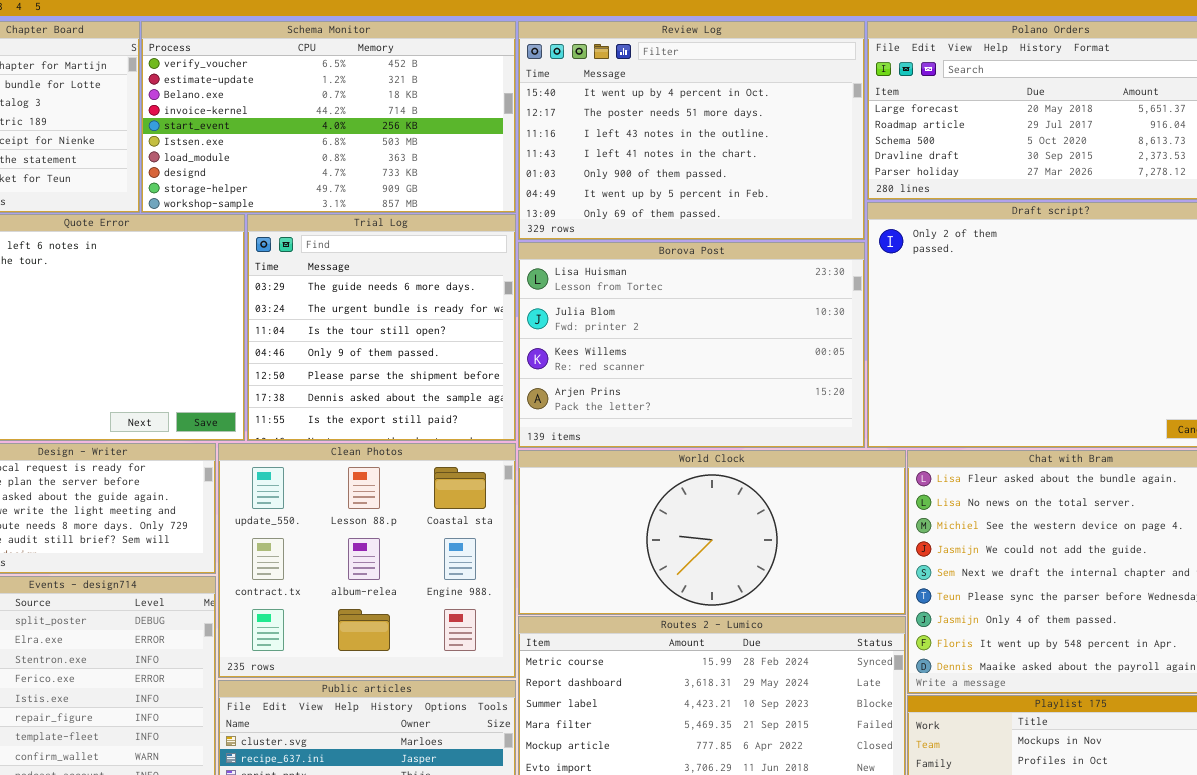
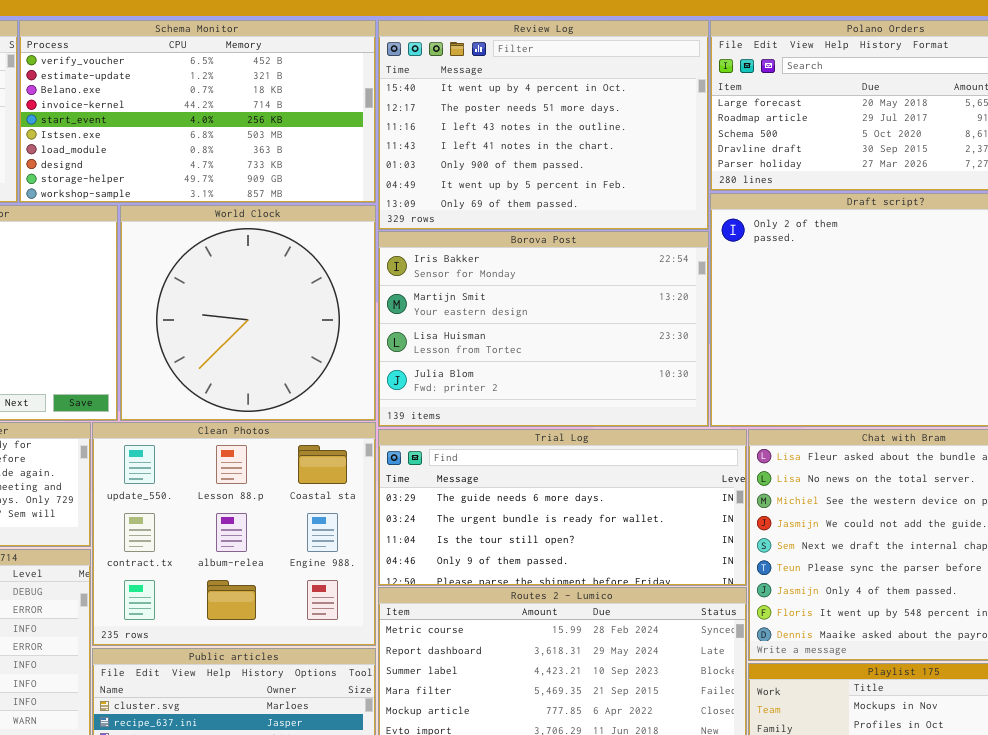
Trial Log: [247,214,516,441] -> [378,429,747,586], moved, resized
Borova Post: [518,242,865,448] -> [378,231,709,427], scrolled up 2 rows
World Clock: [518,450,906,615] -> [120,205,376,421], moved, resized

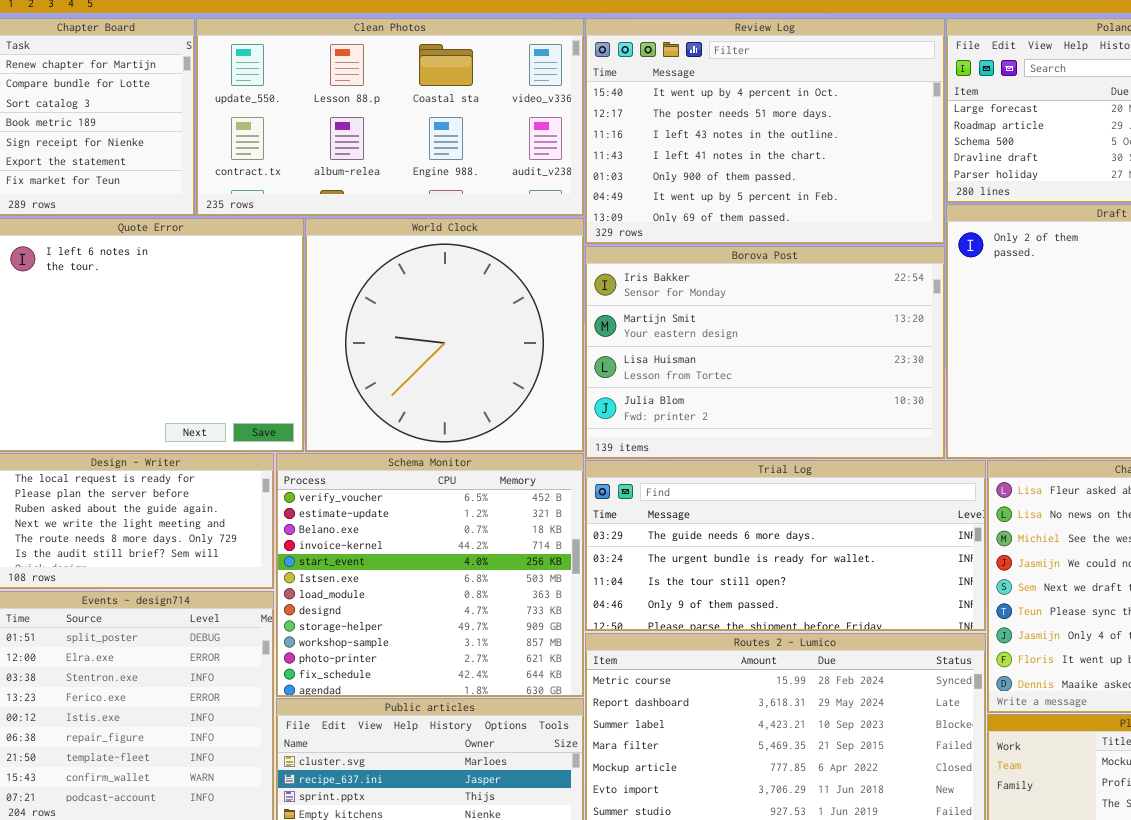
Schema Monitor: [19,20,376,203] -> [276,453,584,697], moved, resized
Clean Photos: [92,422,376,646] -> [196,18,584,216], moved, resized

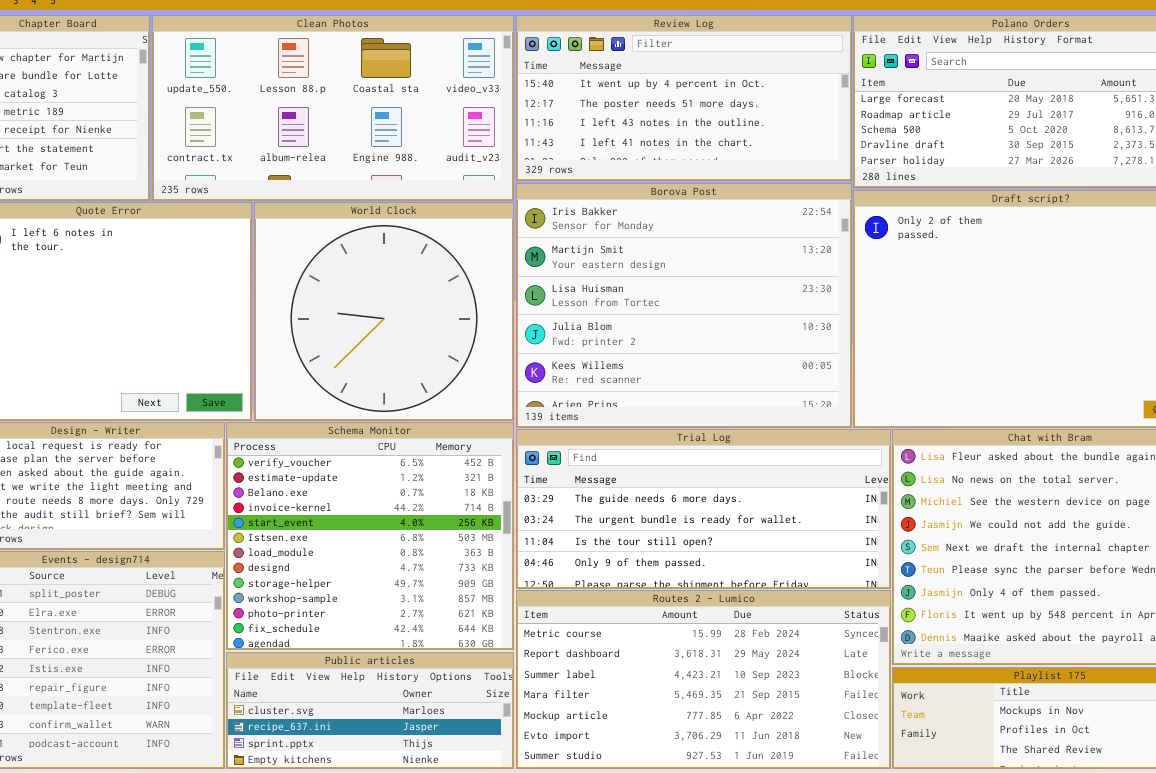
Review Log: [585,18,945,244] -> [516,15,852,181], resized
Borova Post: [585,246,945,459] -> [516,183,852,428], resized

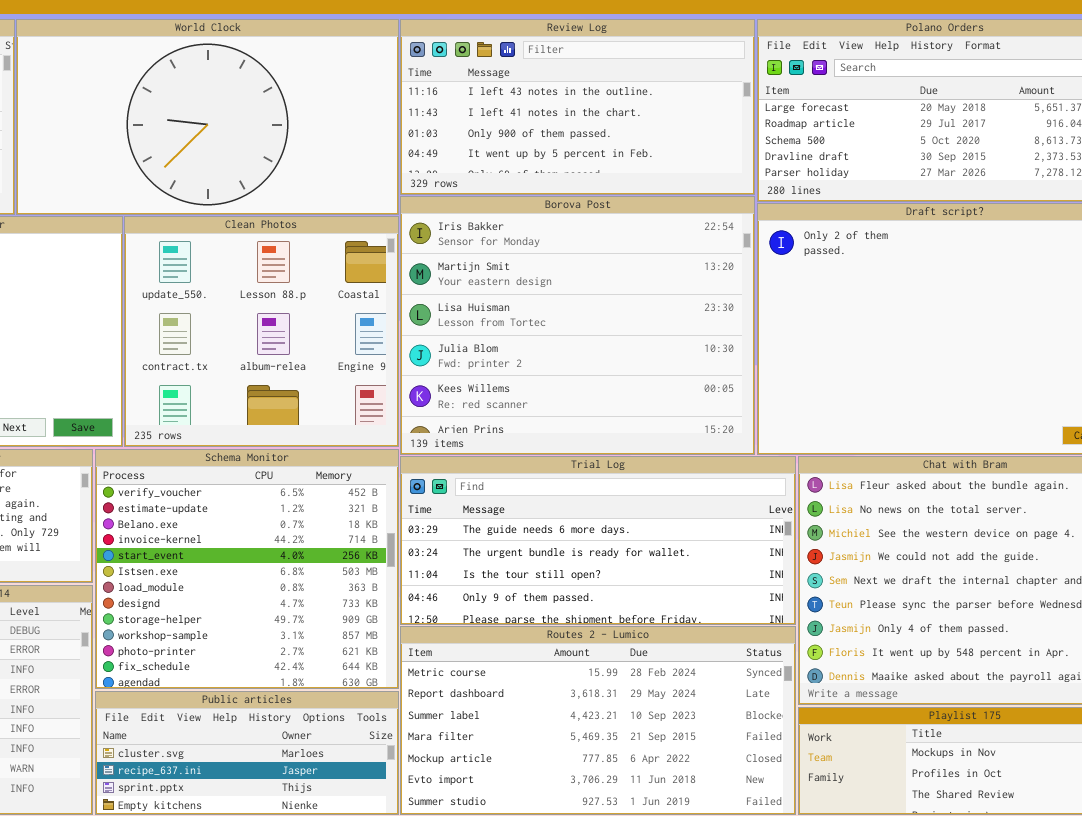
Clean Photos: [152,15,514,201] -> [124,216,399,447], moved, resized
Review Log: [516,15,852,181] -> [400,19,755,195], scrolled down 2 rows
World Clock: [254,202,514,421] -> [16,19,399,215], moved, resized

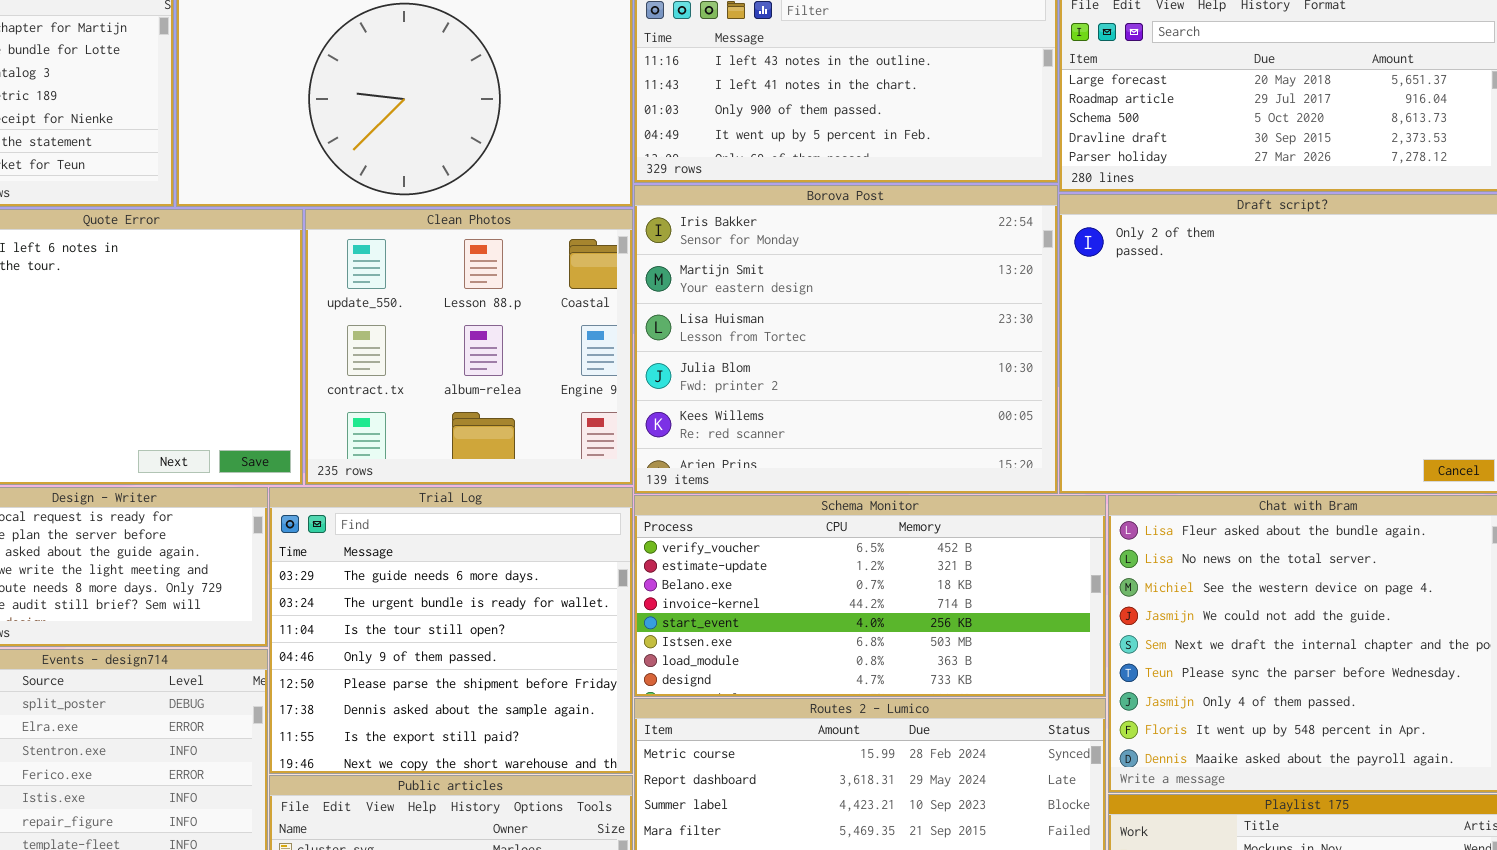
Schema Monitor: [95,449,399,689] -> [634,495,1106,697], moved, resized
Trial Log: [400,456,796,625] -> [269,487,633,774], moved, resized

